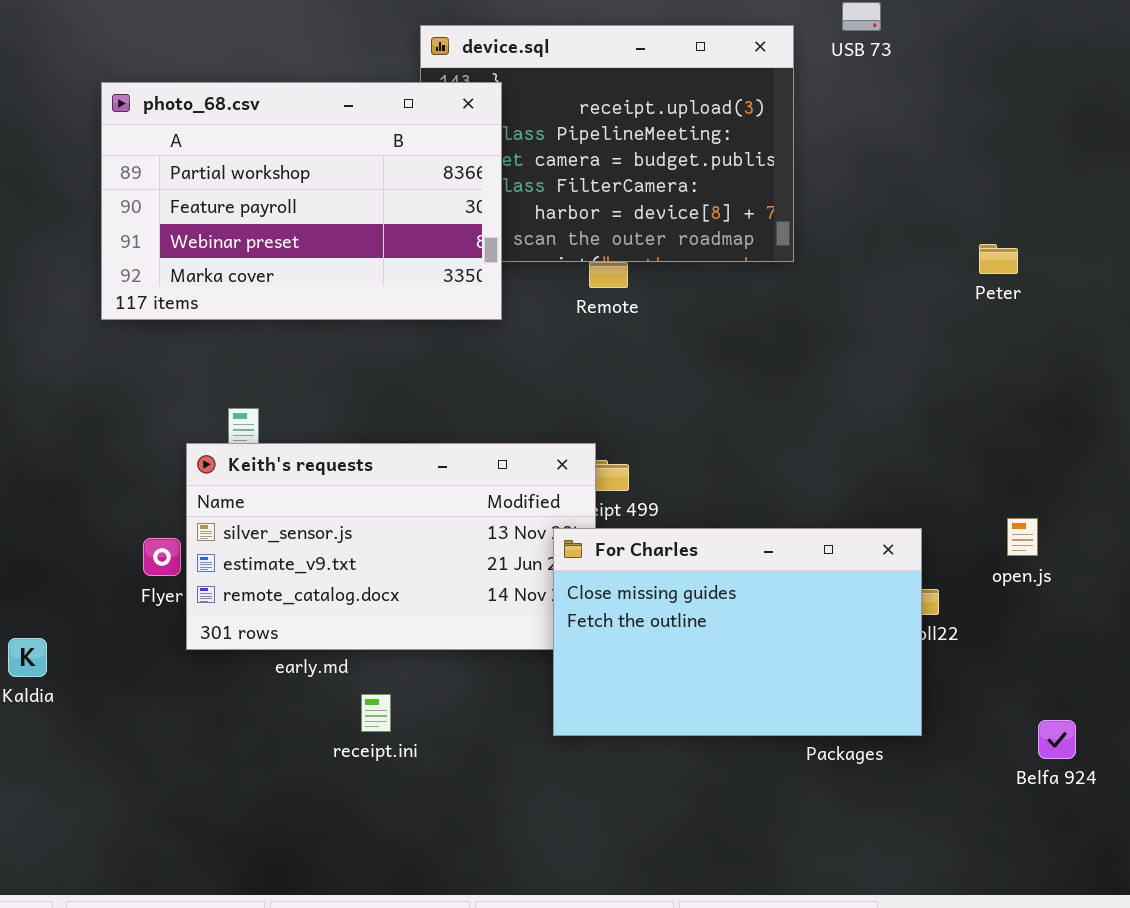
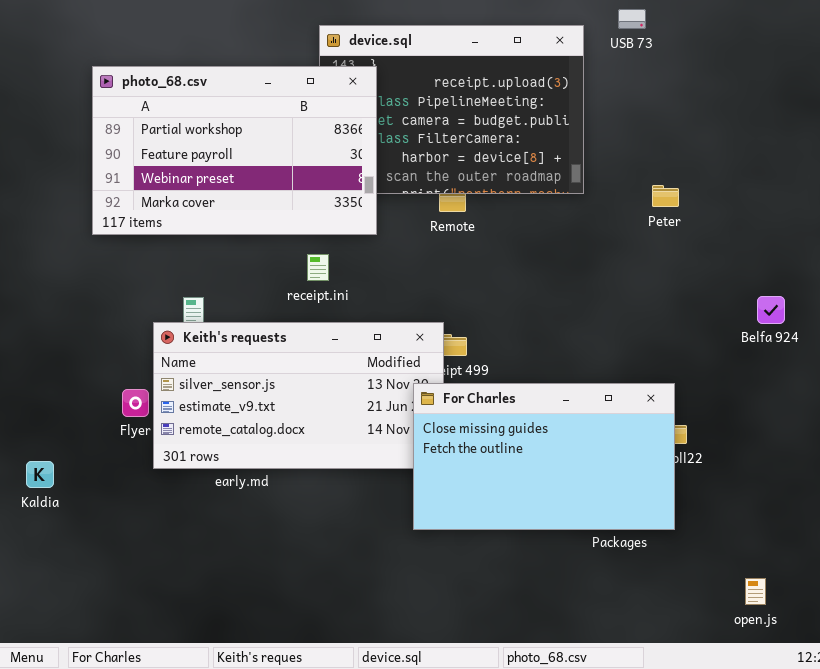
Peter: [979,244,1018,274] -> [652,185,679,207], moved
open.js: [1007,518,1038,556] -> [745,578,766,605], moved
receipt.ini: [361,694,391,732] -> [307,254,329,281], moved
Belfa 924: [1038,720,1076,759] -> [757,296,785,324], moved

